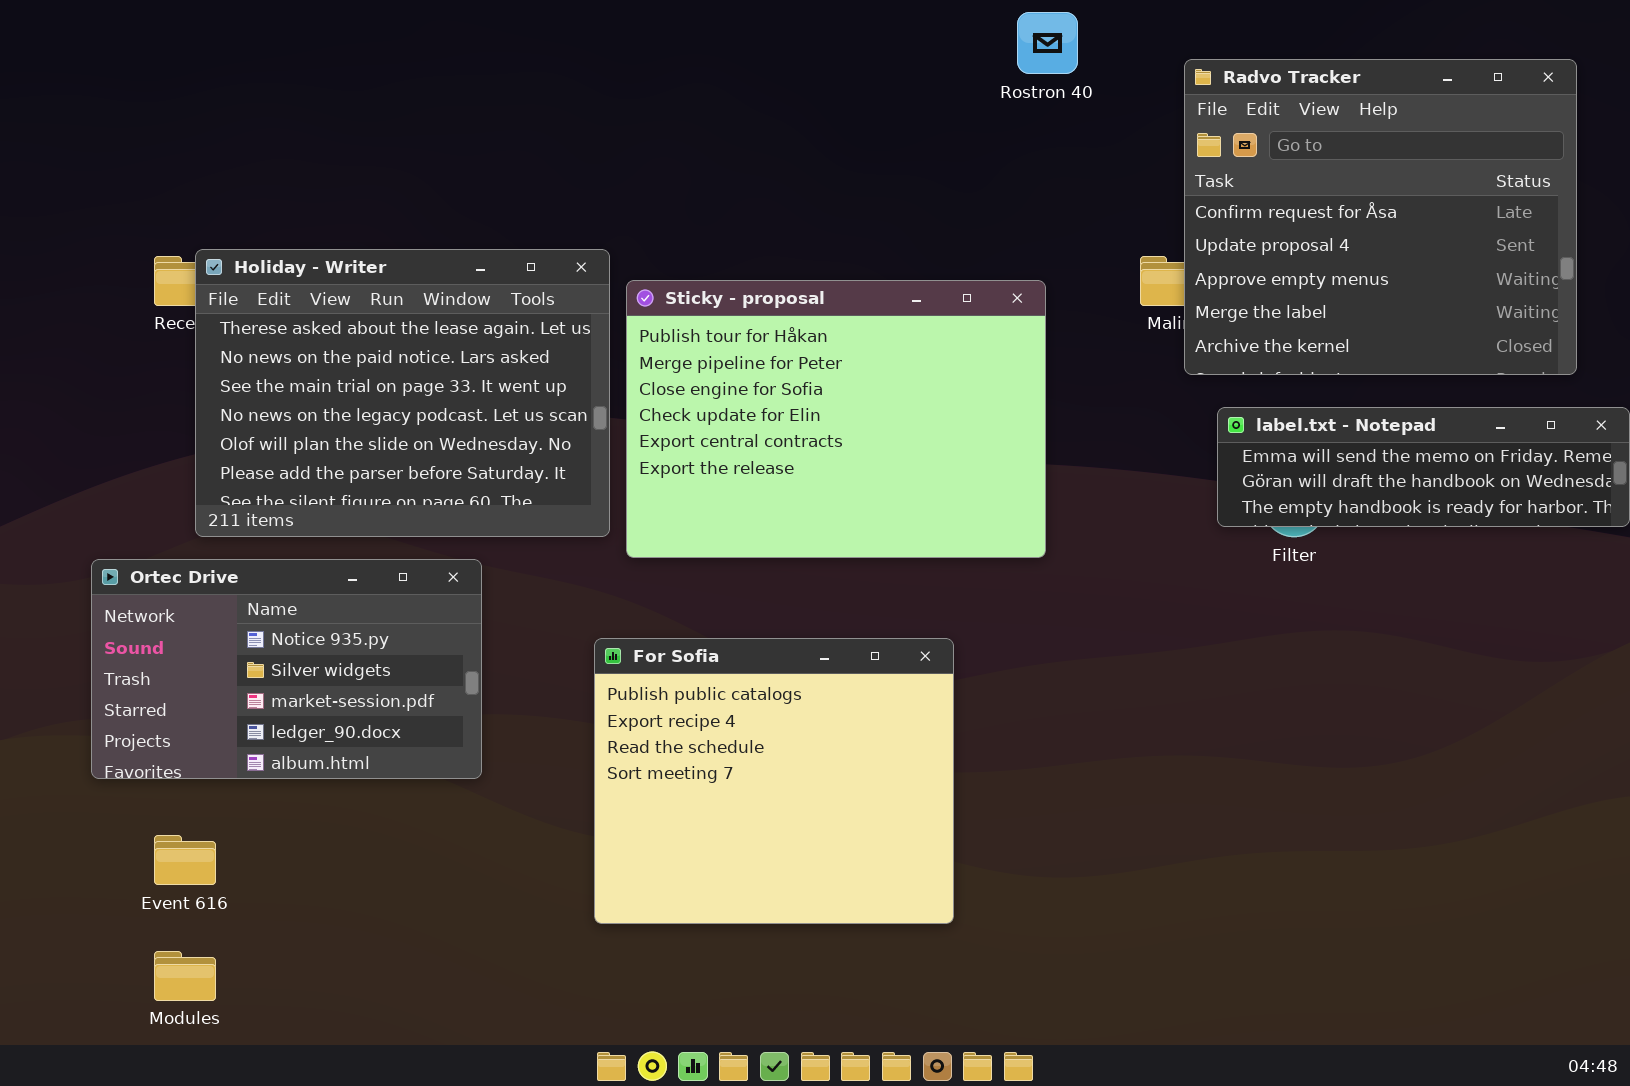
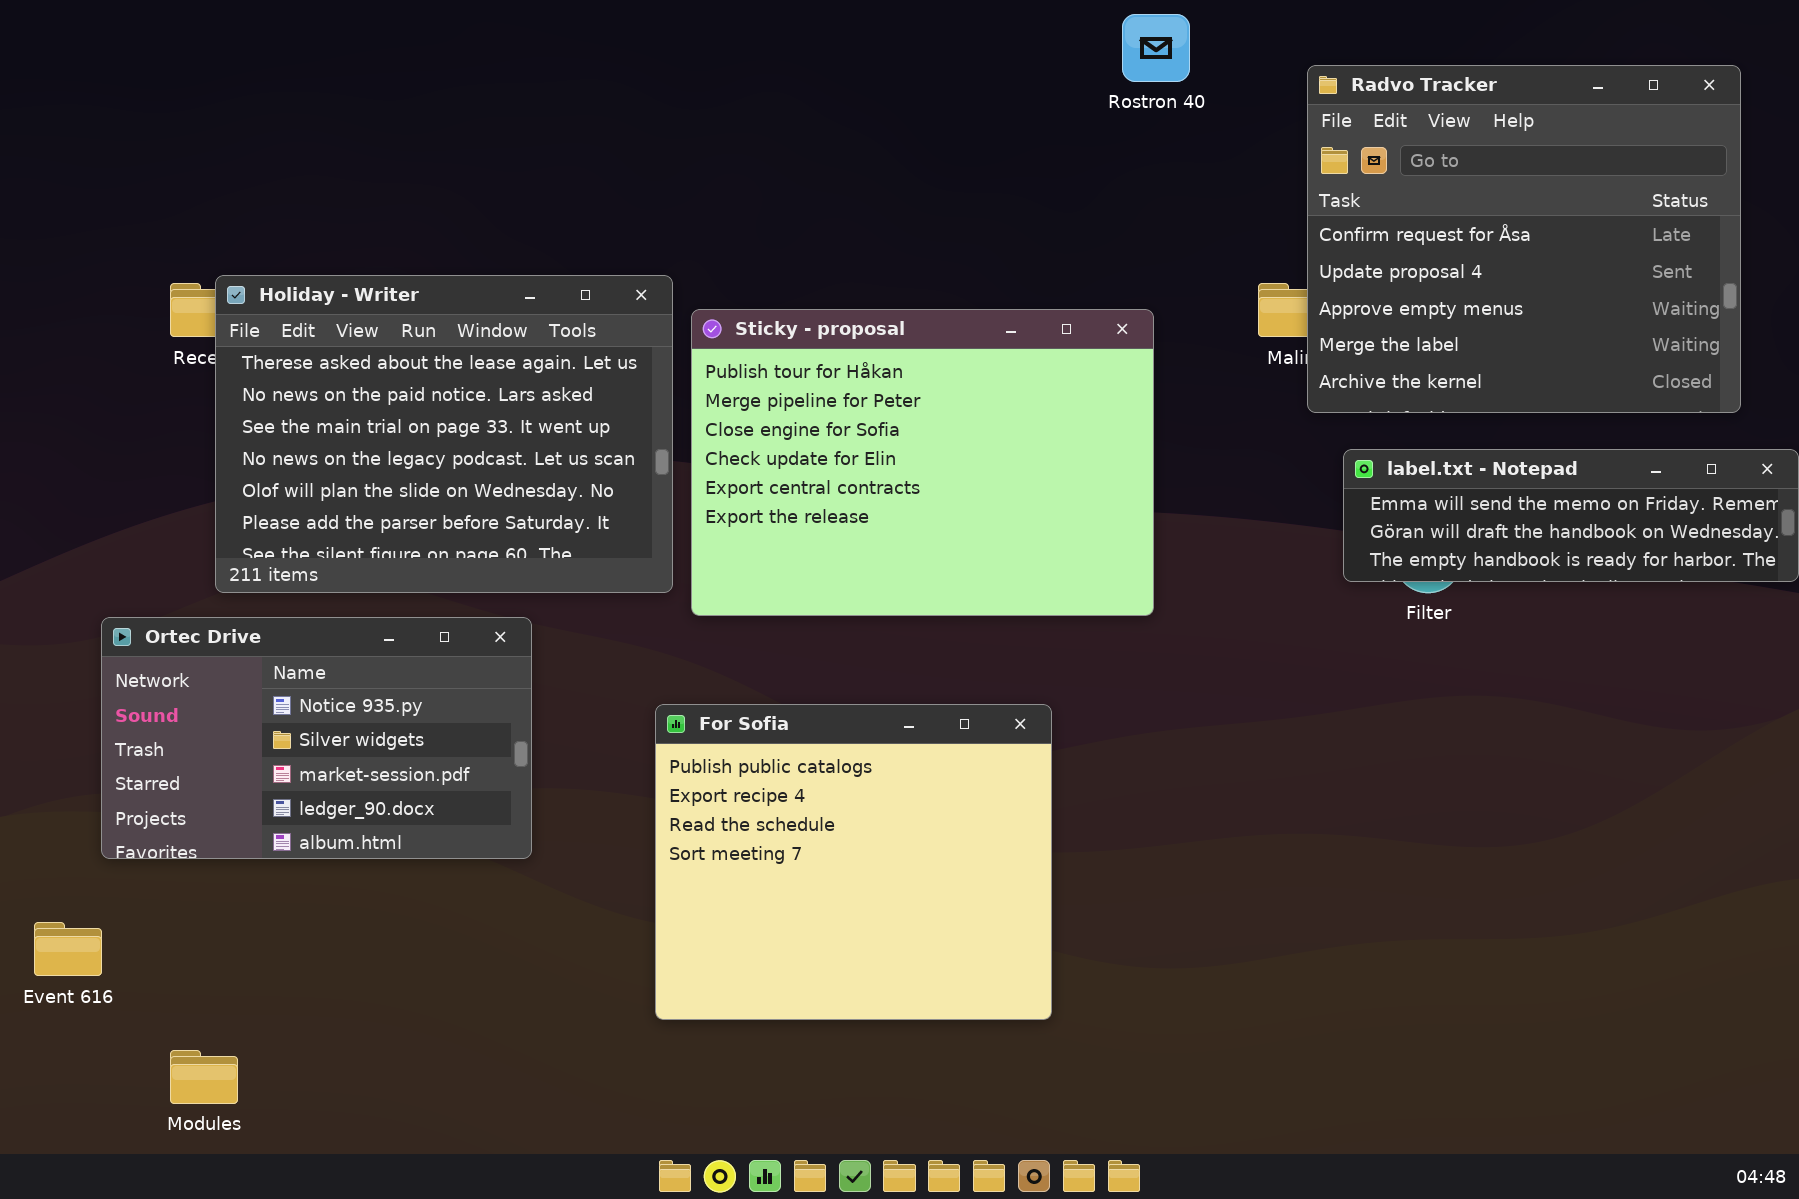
Event 616: [154,835,216,885] -> [34,922,102,976], moved

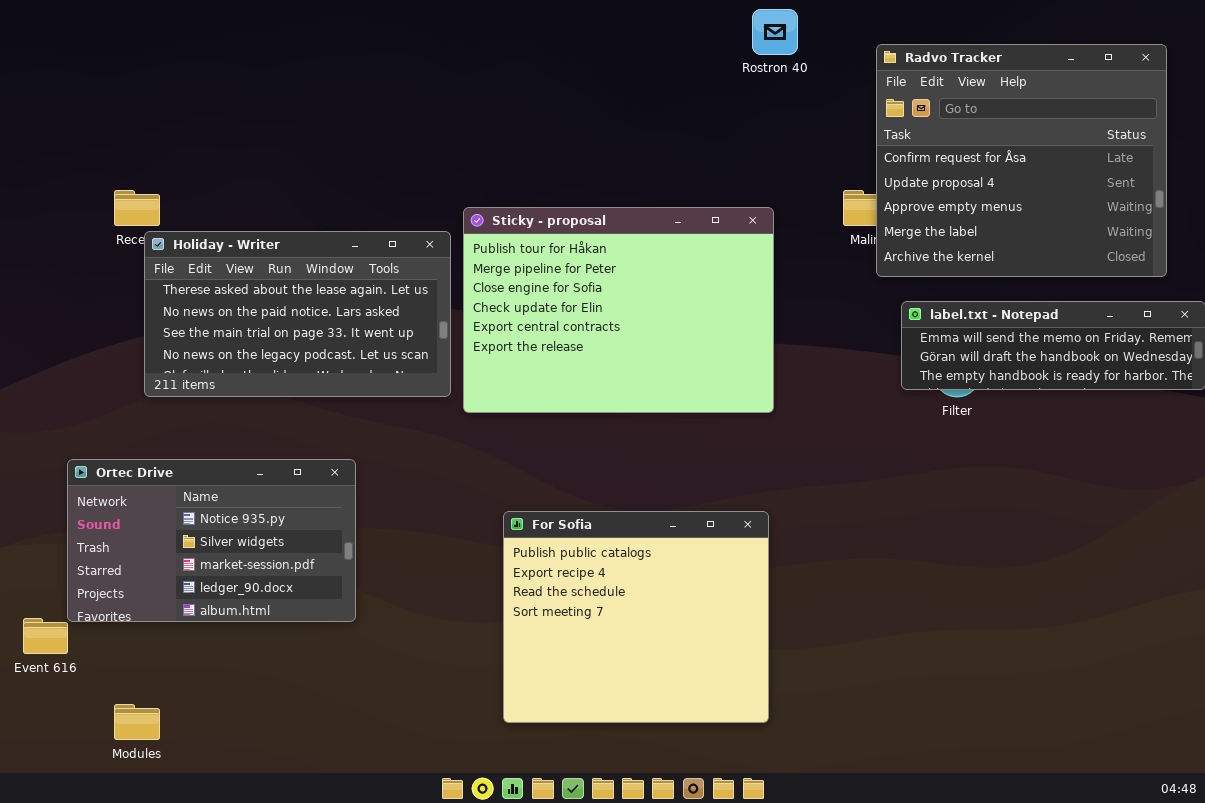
Holiday - Writer: [215,275,673,593] -> [144,231,451,397], resized
Ortec Drive: [101,617,532,859] -> [67,459,356,622], moved
For Sofia: [655,704,1052,1020] -> [503,511,769,723], moved

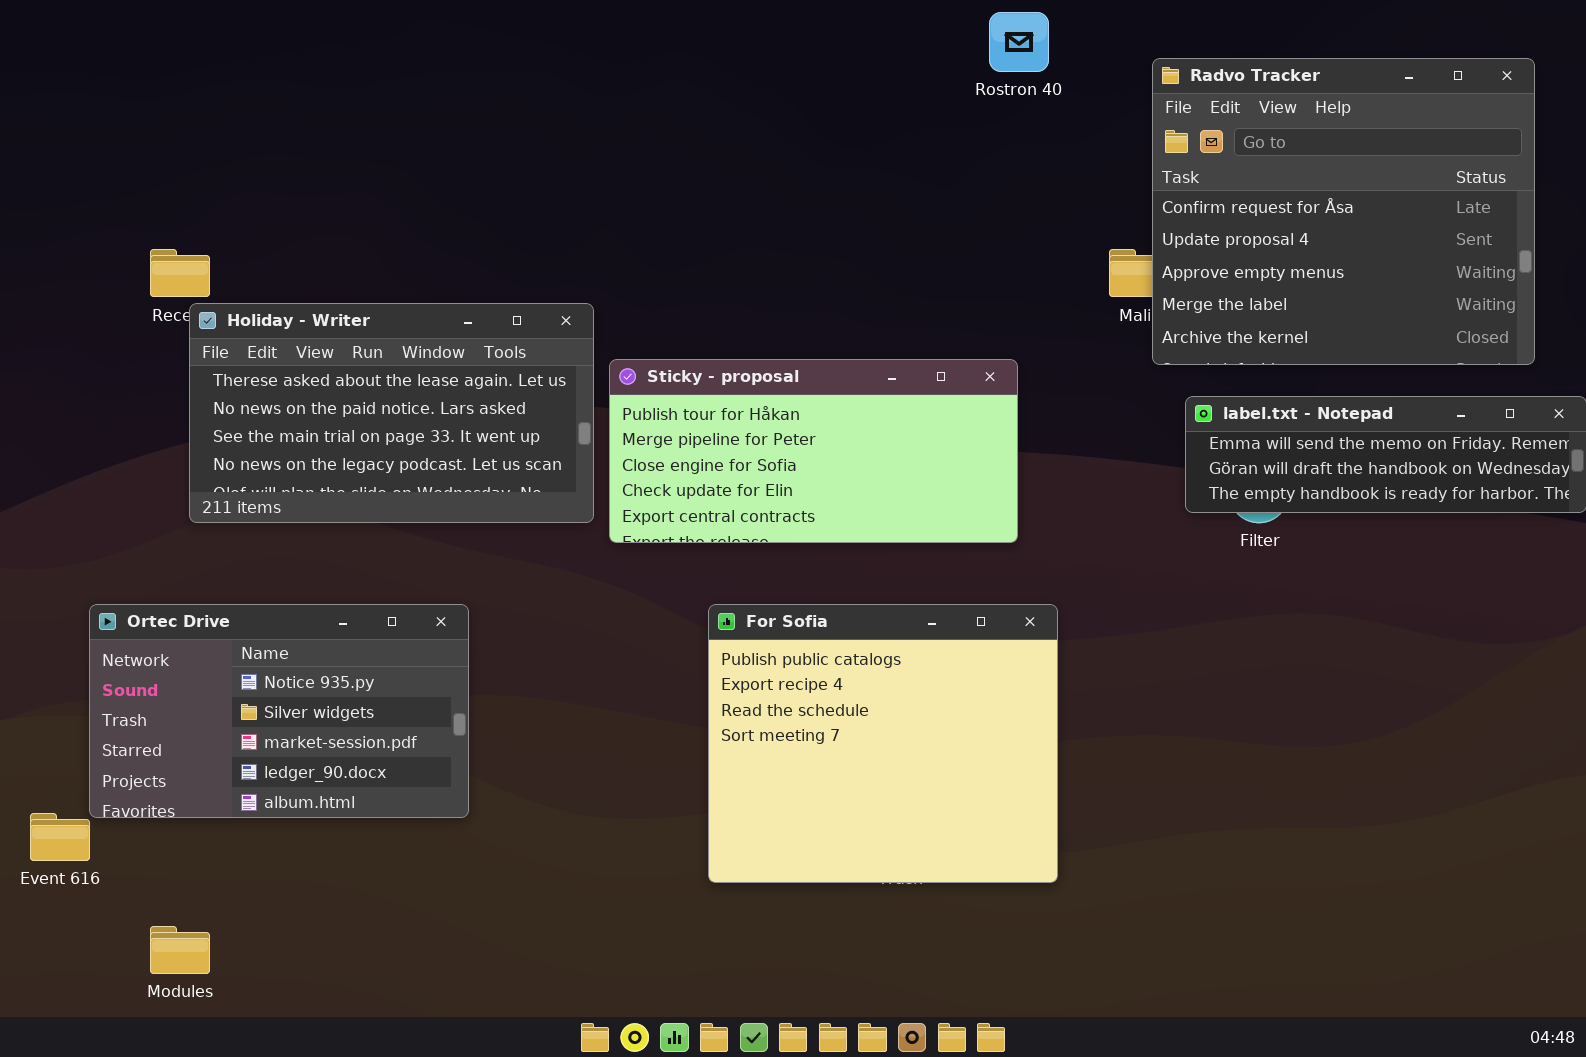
Sticky - proposal: [463,207,774,413] -> [609,359,1018,543], resized
For Sofia: [503,511,769,723] -> [708,604,1058,883], moved

